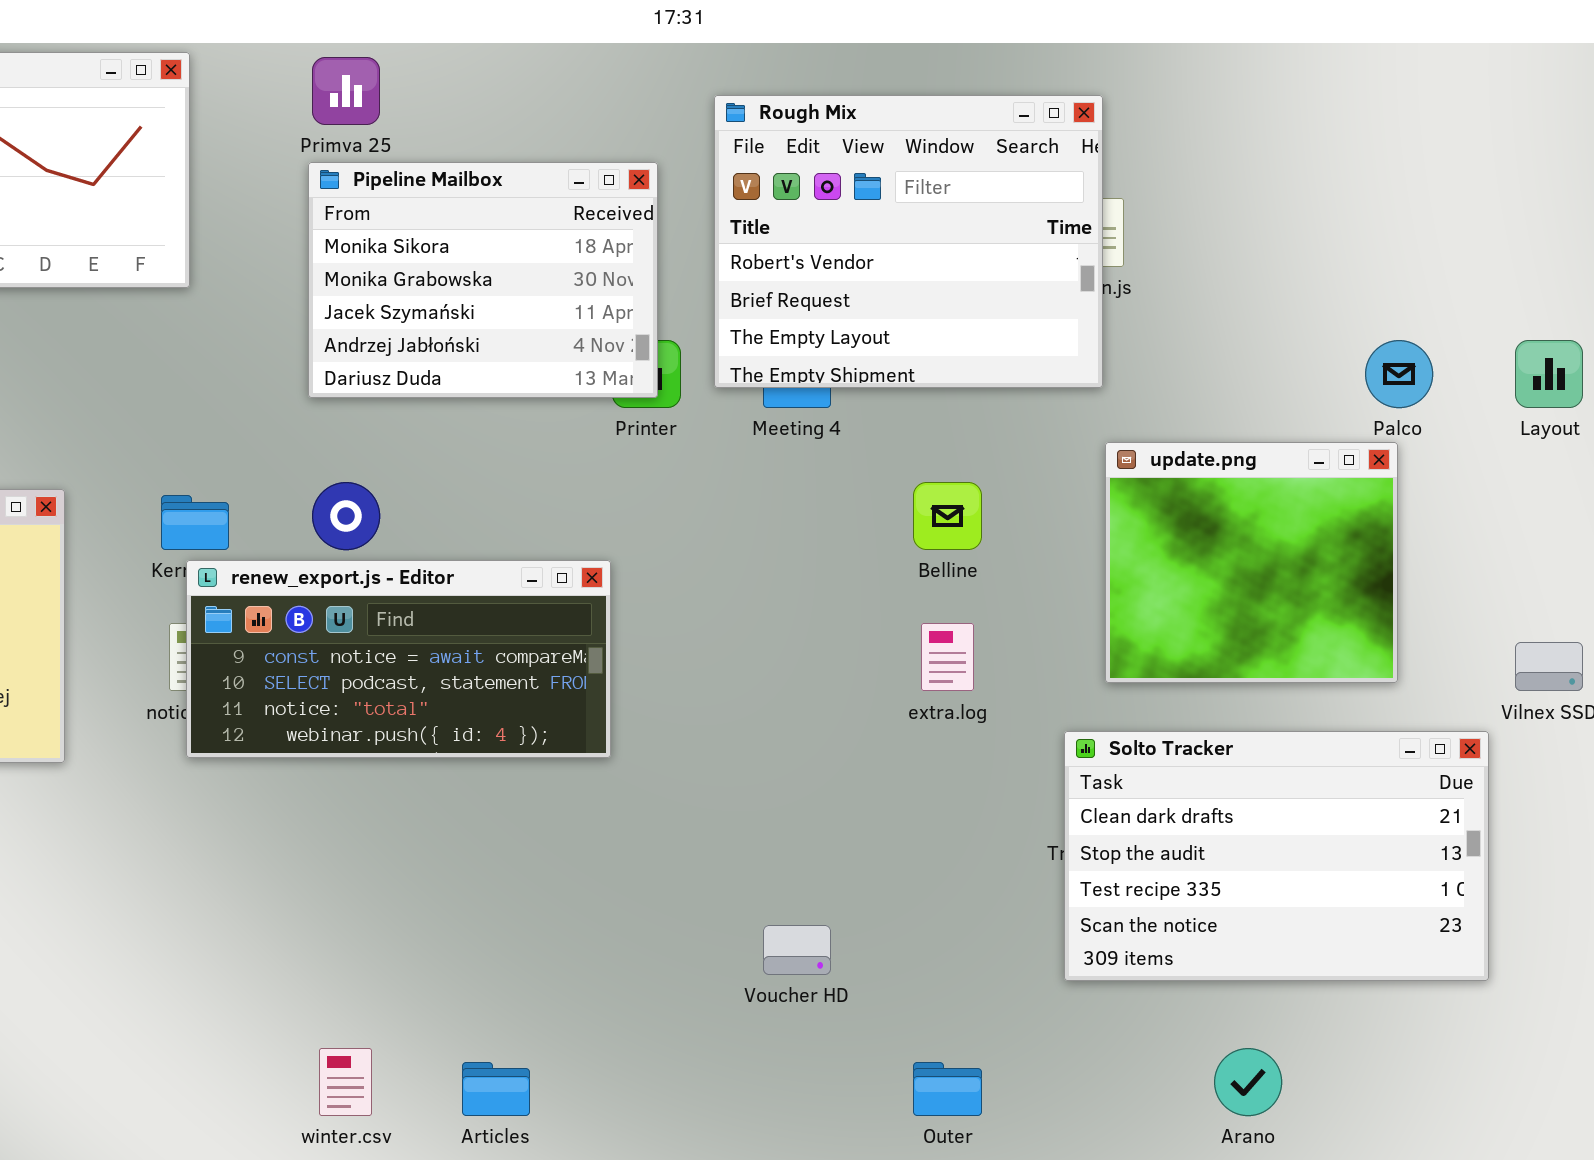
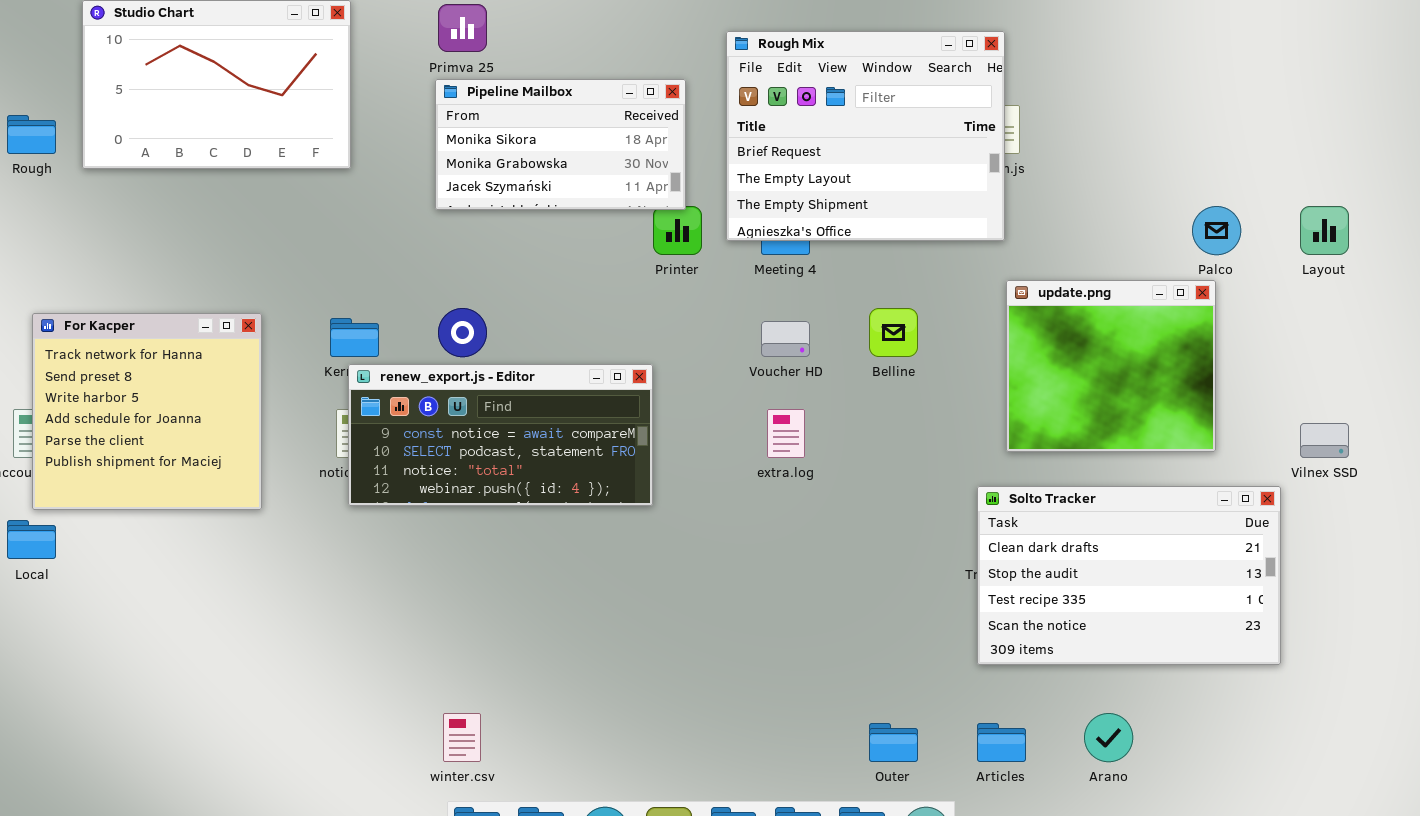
Rough Mix: [714,95,1103,388] -> [726,31,1005,241], scrolled down 1 row
Pipeline Mailbox: [308,162,658,398] -> [435,79,686,210], resized
extra.log: [921,623,974,691] -> [767,409,805,458], moved
Voucher HD: [763,925,831,975] -> [761,321,810,357], moved
Articles: [462,1062,530,1116] -> [977,723,1026,762], moved

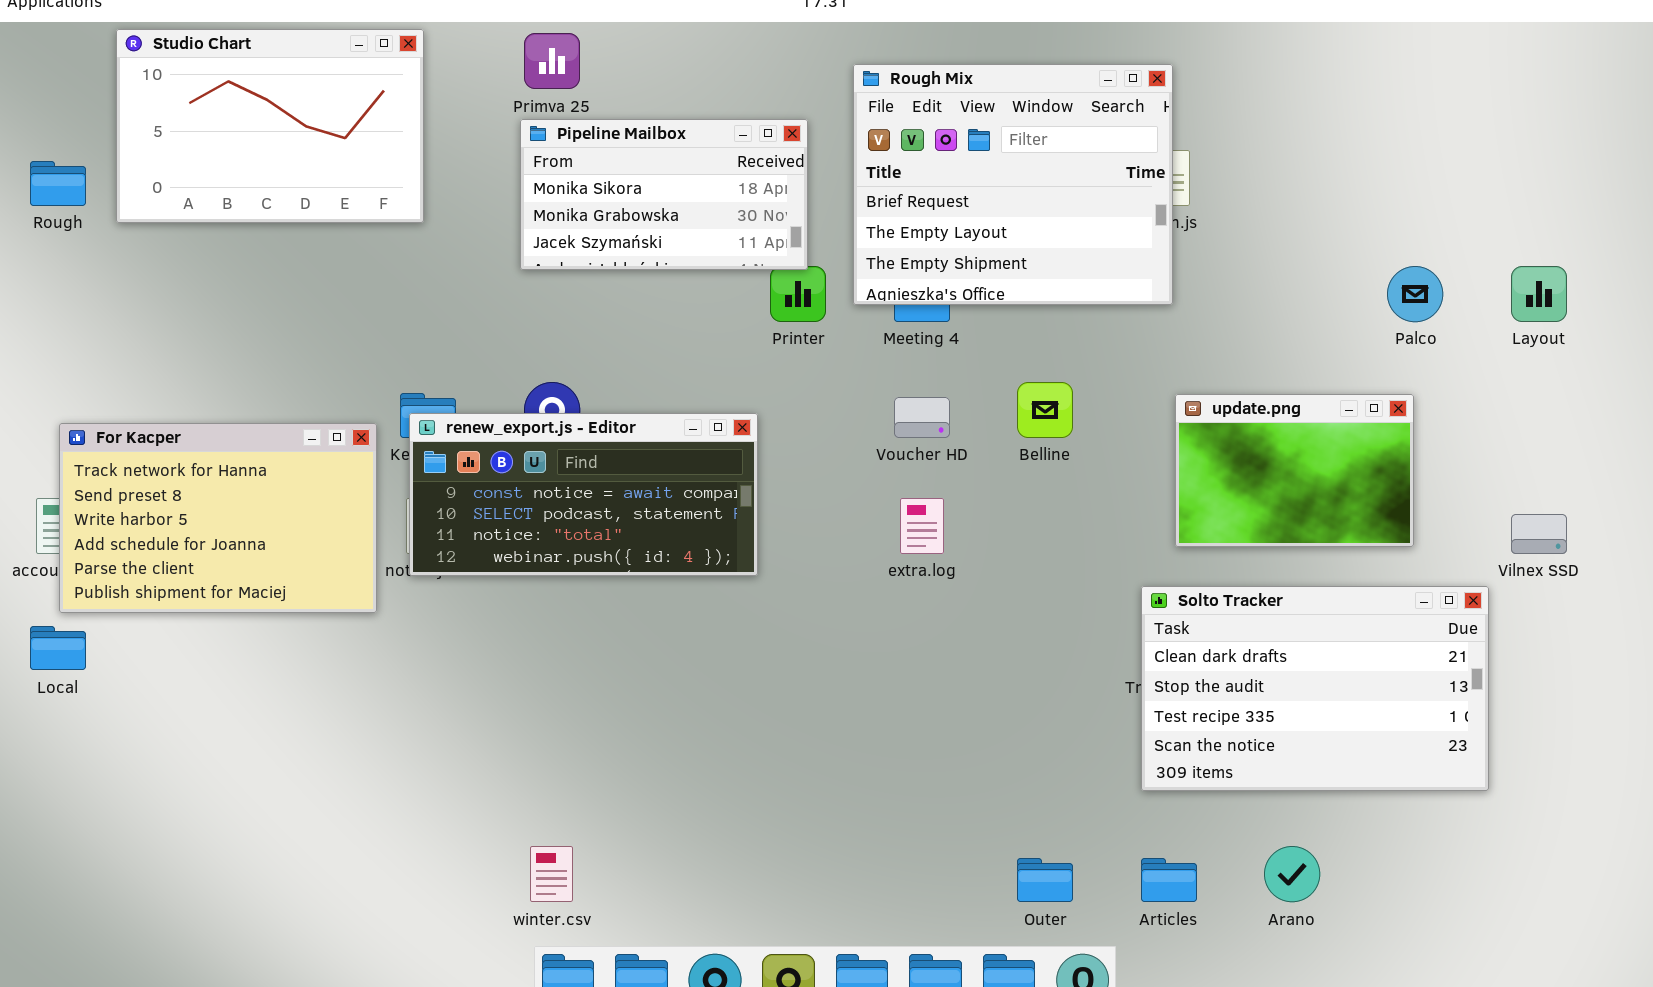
update.png: [1006,280,1216,452] -> [1175,394,1414,547], resized
For Kacper: [32,313,262,510] -> [59,423,377,613], resized
renew_export.js - Editor: [348,364,653,506] -> [409,413,758,576], moved

